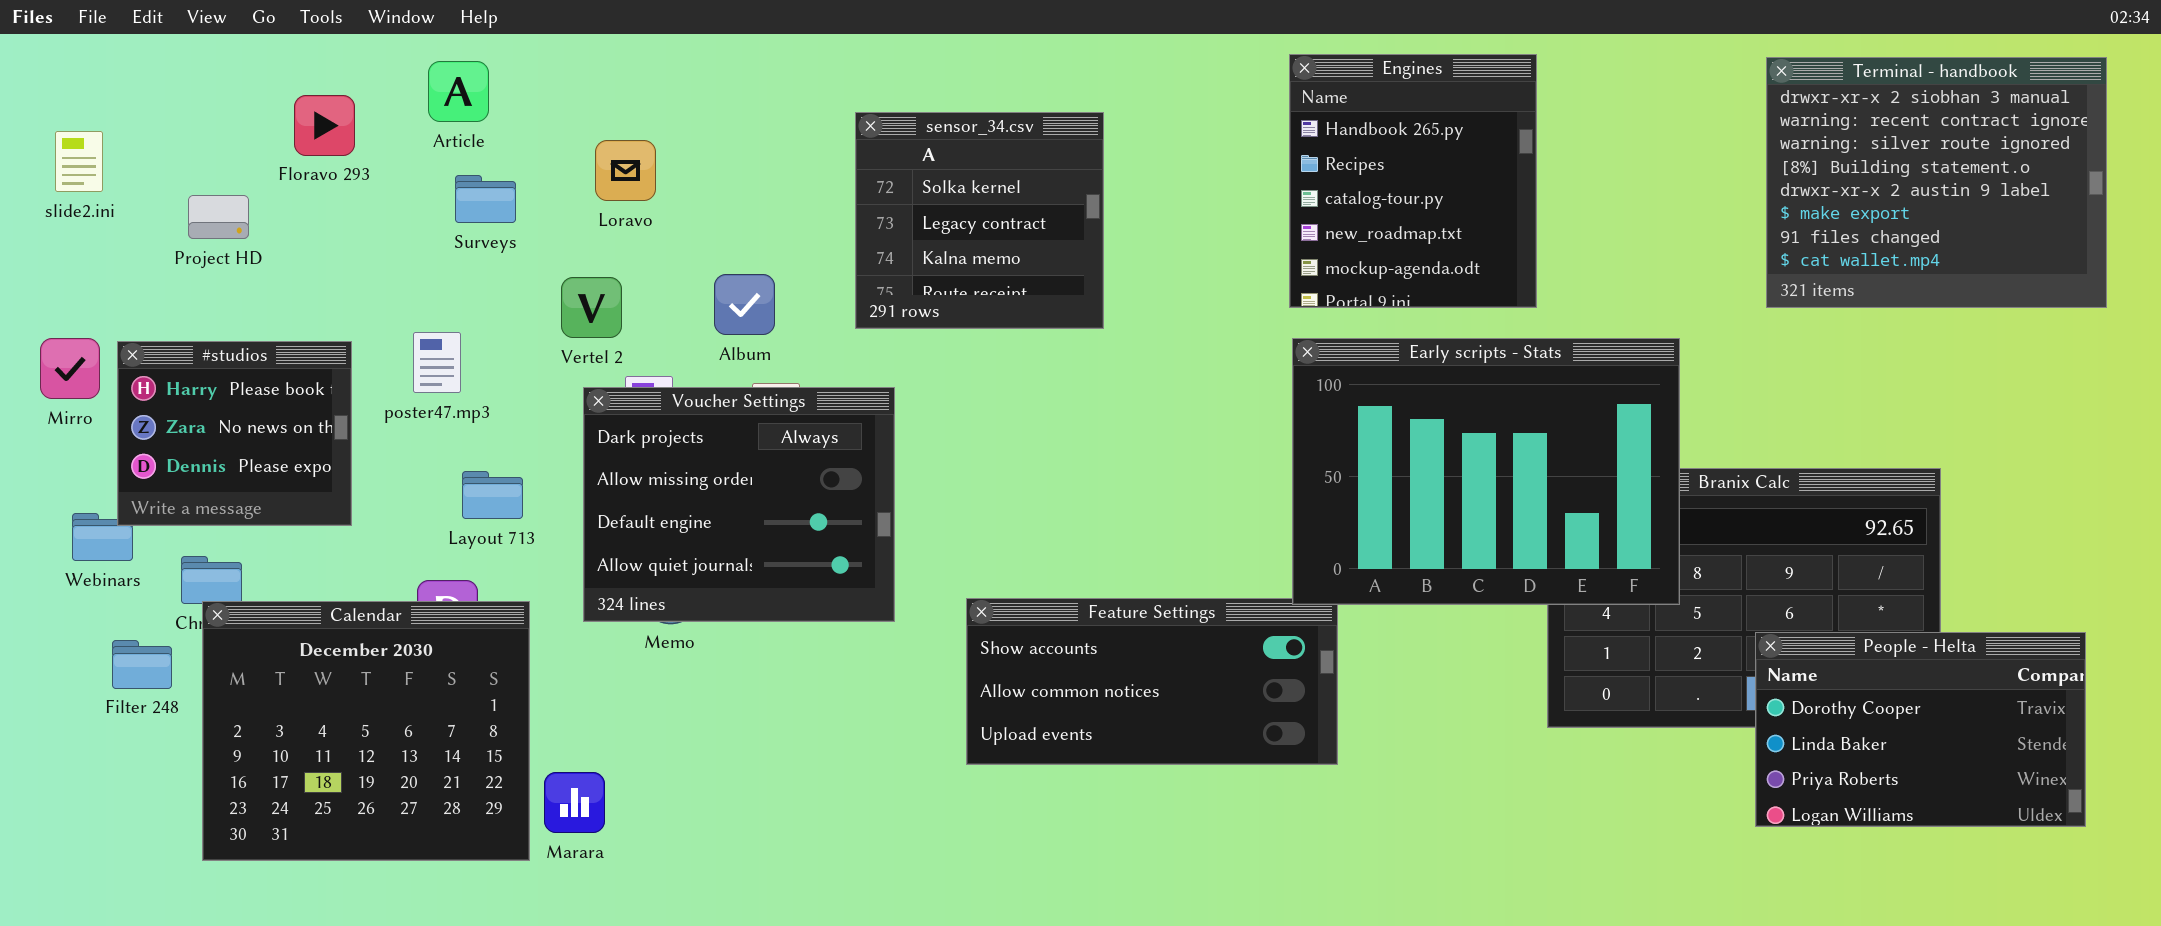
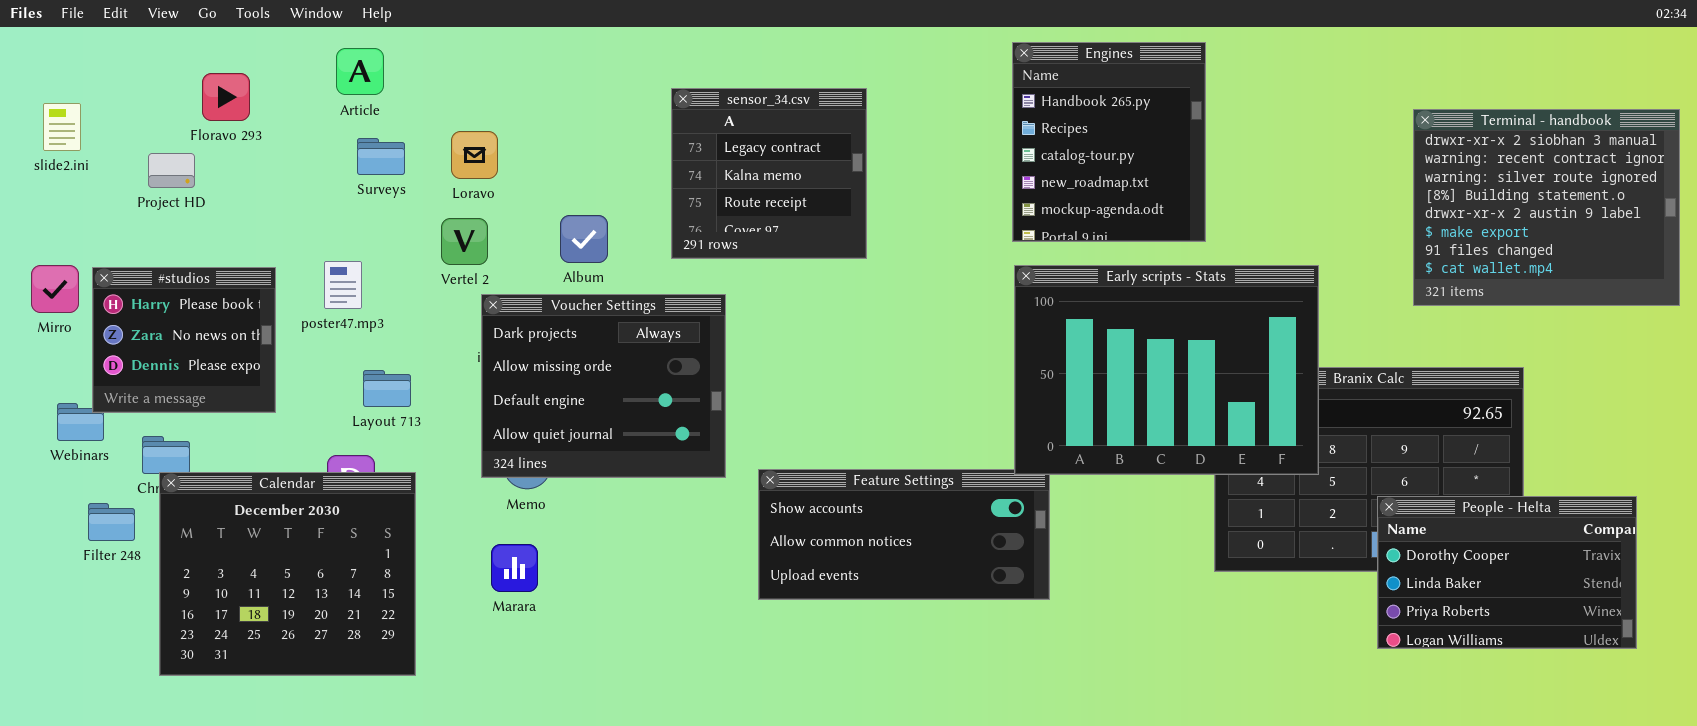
Terminal - handbook: [1766,57,2107,308] -> [1413,109,1680,306], moved
Floravo 293: [294,95,355,156] -> [202,73,250,121], moved
sensor_34.csv: [855,112,1104,329] -> [671,88,867,259], scrolled down 1 row
Loravo: [595,140,656,201] -> [451,131,498,179], moved
Voucher Settings: [583,387,895,622] -> [481,294,726,478], moved
Marara: [544,772,605,833] -> [491,544,538,592], moved

